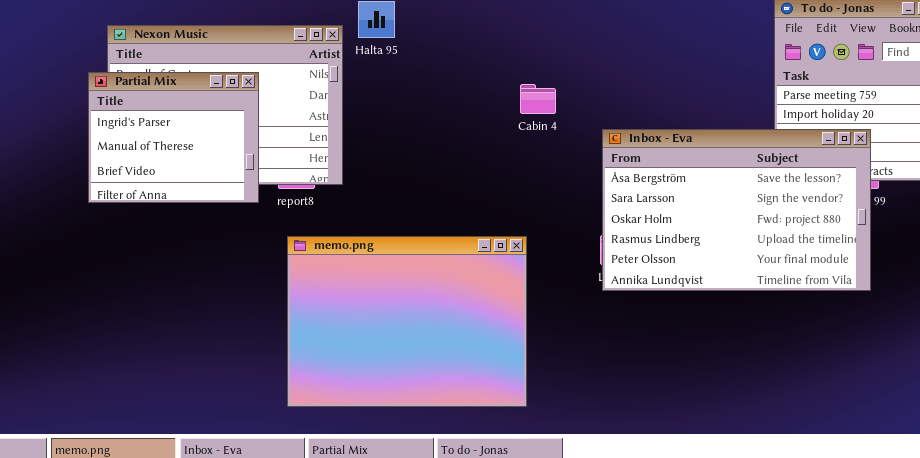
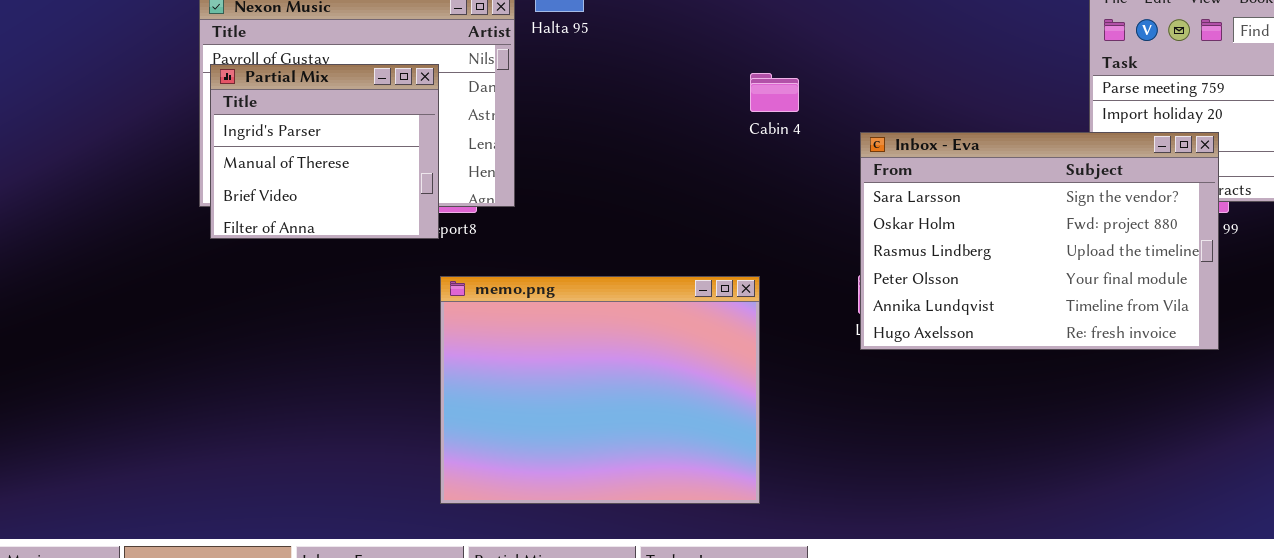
Partial Mix: [88,72,259,203] -> [210,64,439,239], moved
Inbox - Eva: [602,129,871,291] -> [860,132,1219,350], scrolled down 1 row

